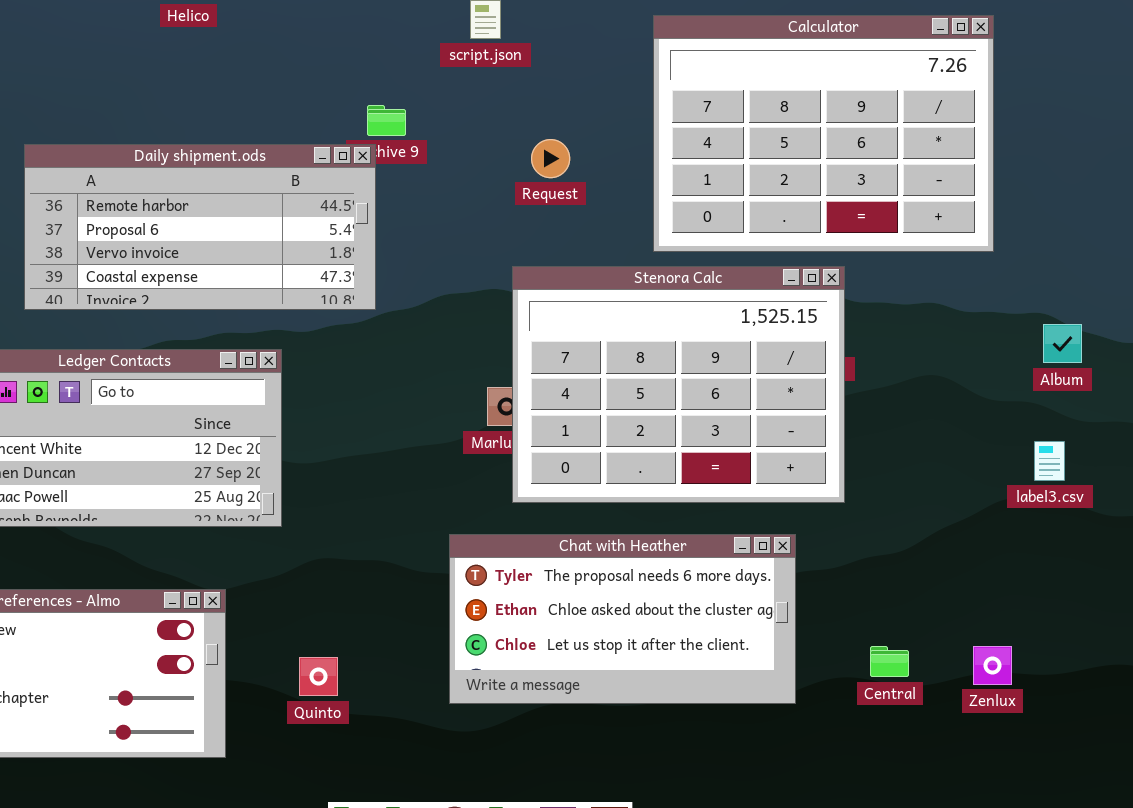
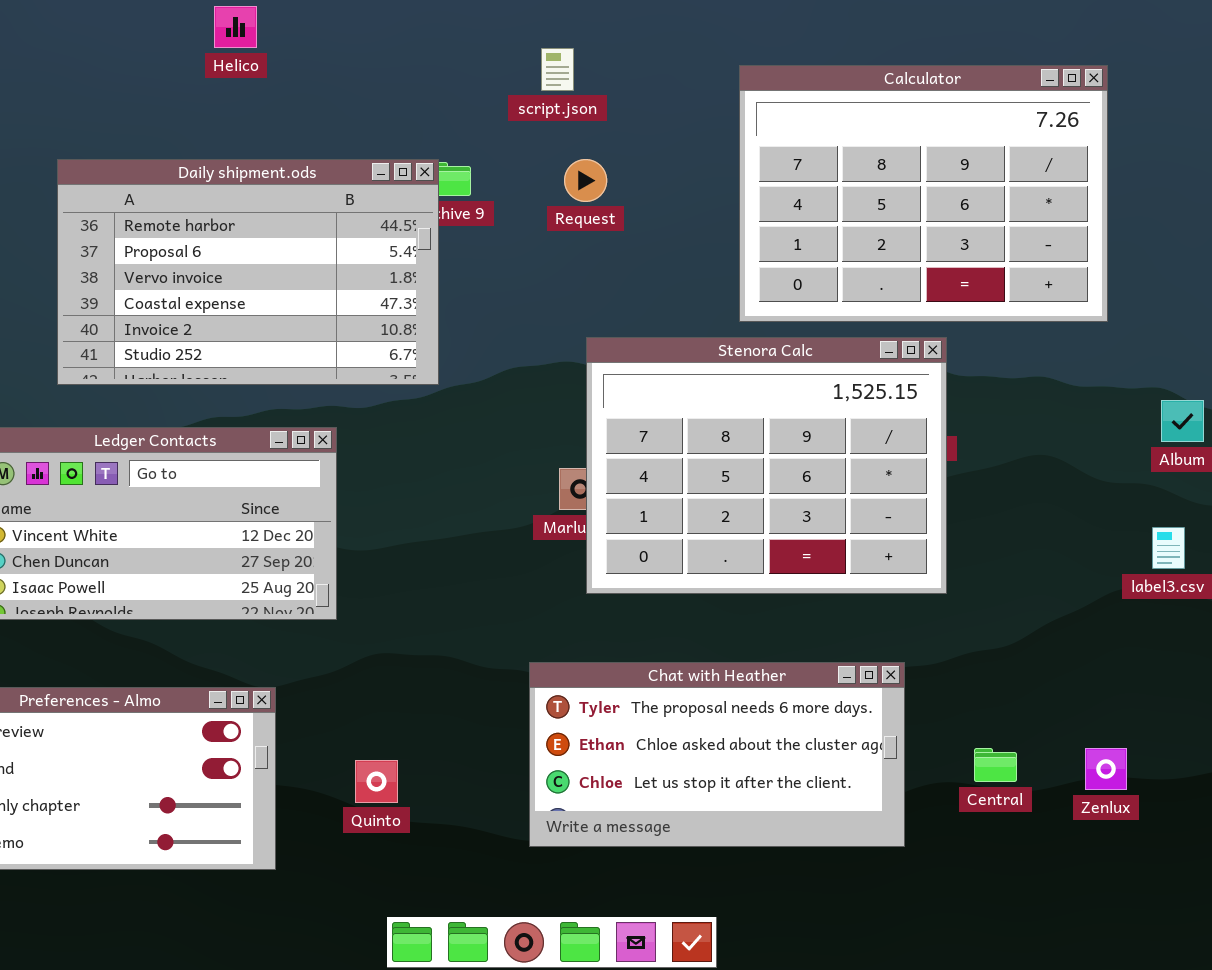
Request: [531,139,570,178] -> [564,159,607,202], moved
Daily shipment.ods: [24,144,376,310] -> [57,159,439,385], resized
Chat with Heather: [449,534,796,704] -> [529,662,905,847], moved

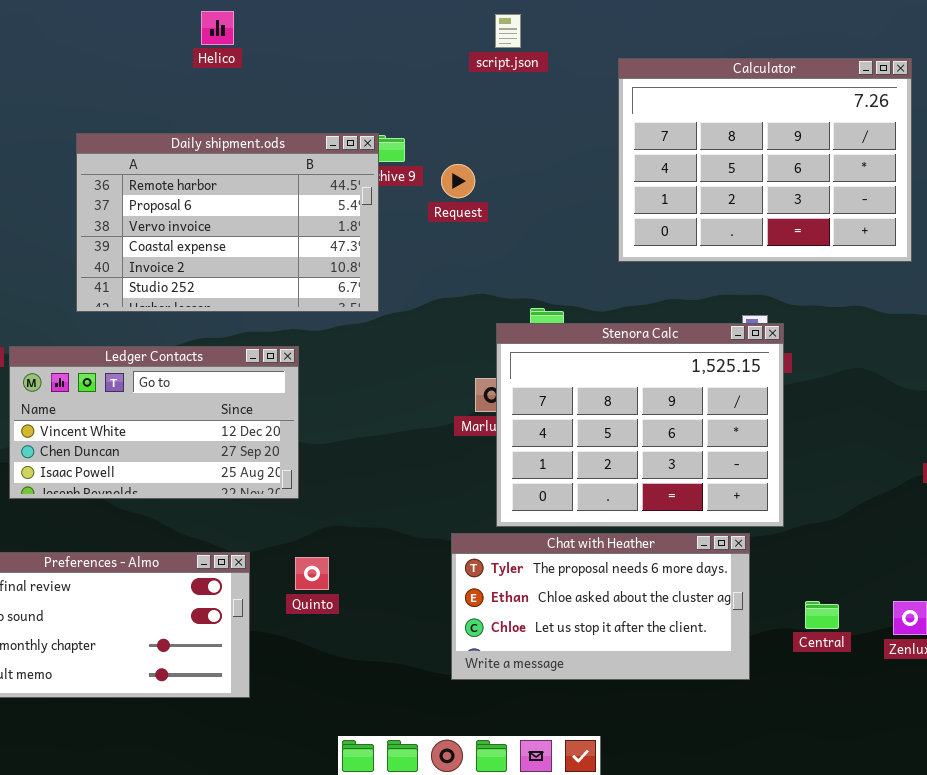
script.json: [541,48,574,91] -> [495,14,521,48], moved
Request: [564,159,607,202] -> [441,164,475,198], moved
Stenora Calc: [586,337,947,594] -> [496,323,784,527], moved
Quinto: [355,760,398,803] -> [295,557,329,590], moved

